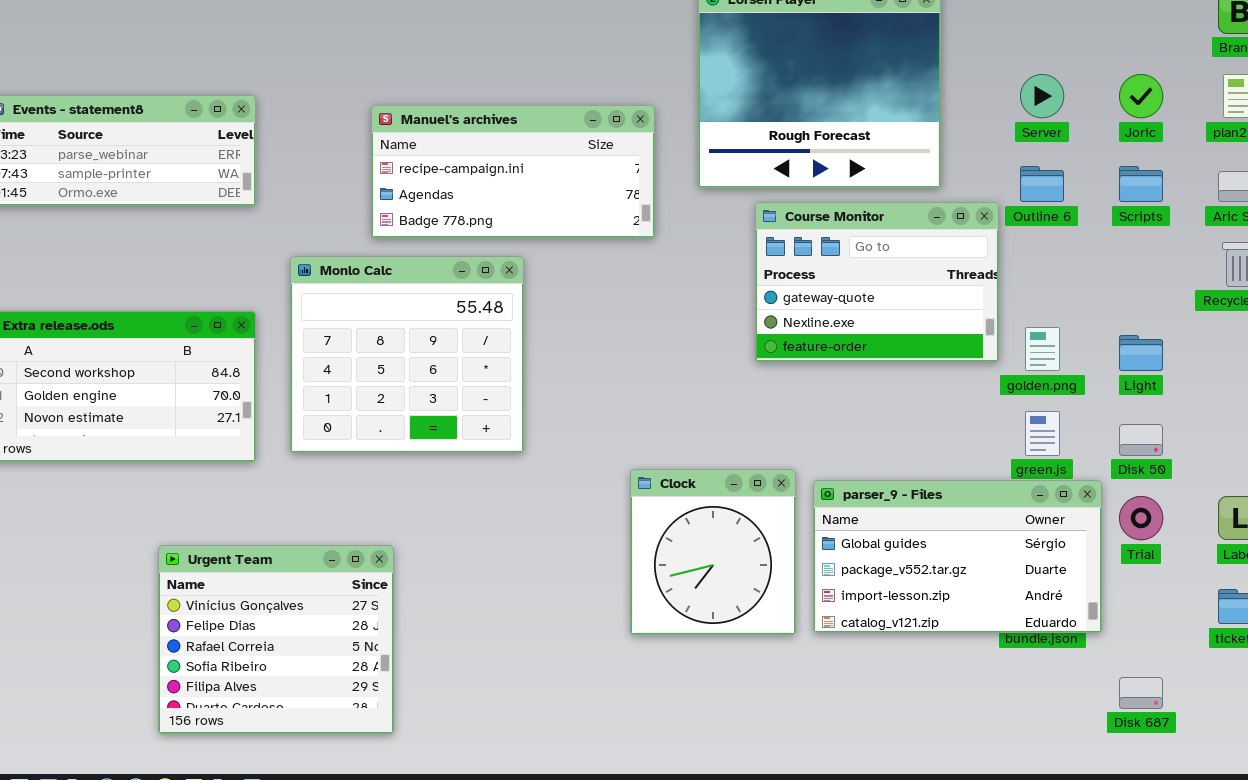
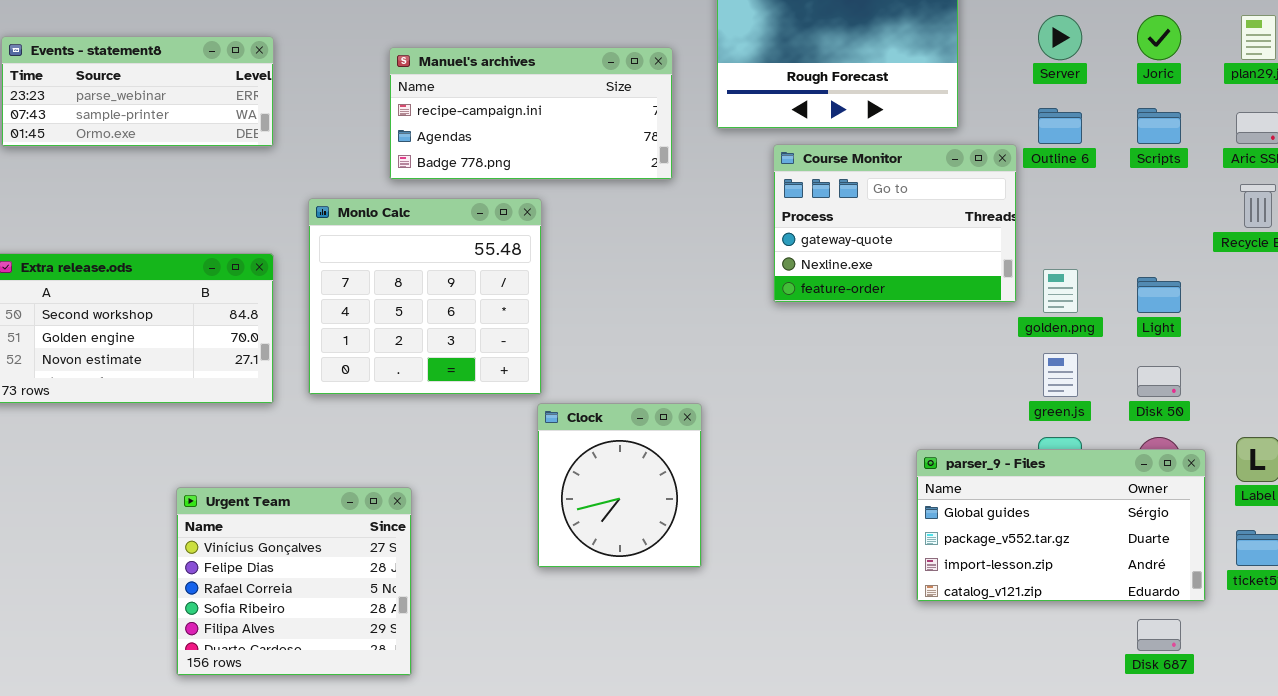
Clock: [630,469,796,635] -> [537,403,702,568], moved
parser_9 - Files: [813,480,1102,633] -> [916,449,1206,602], moved

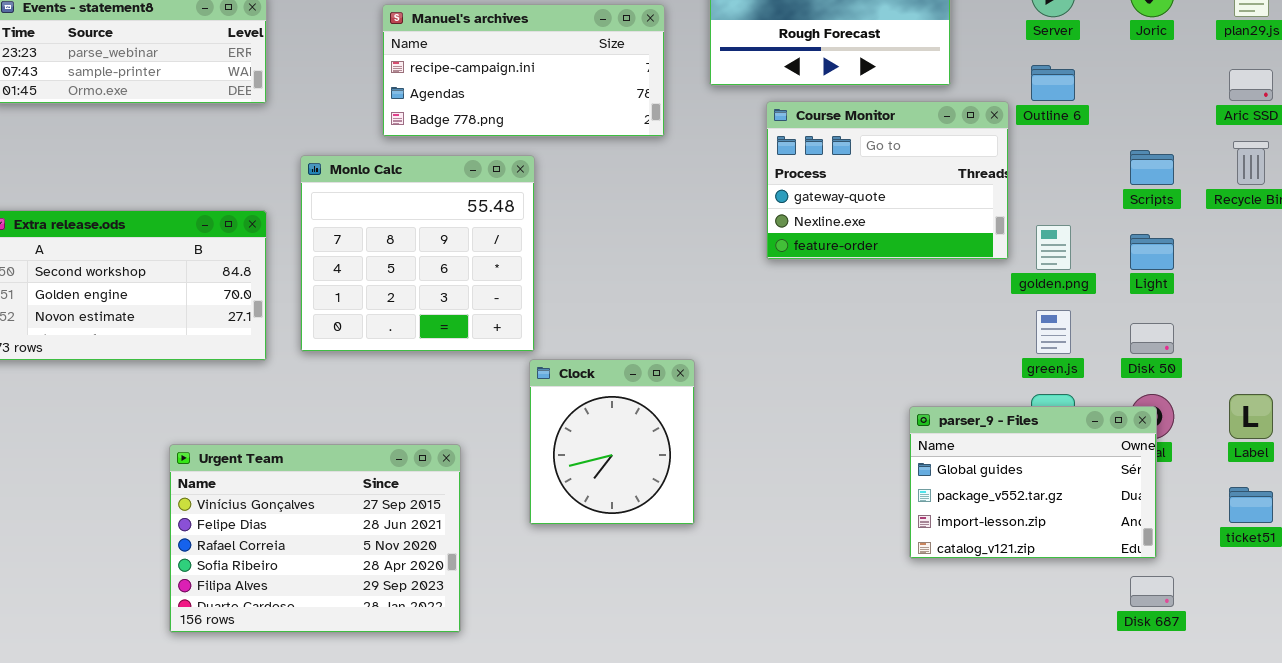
Scripts: [1137,108,1181,144] -> [1130,150,1174,185], moved
parser_9 - Files: [916,449,1206,602] -> [909,406,1157,559], resized
Urgent Team: [176,487,412,676] -> [169,444,461,633], resized

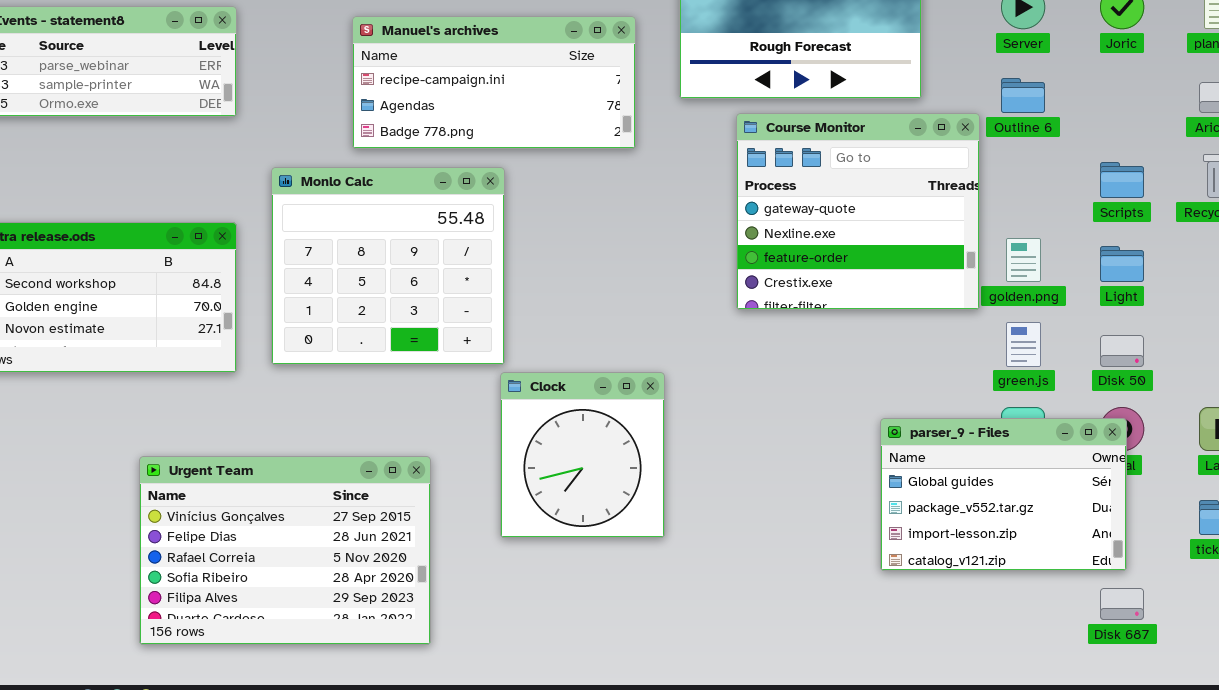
Course Monitor: [766,101,1009,260] -> [736,113,980,310], resized

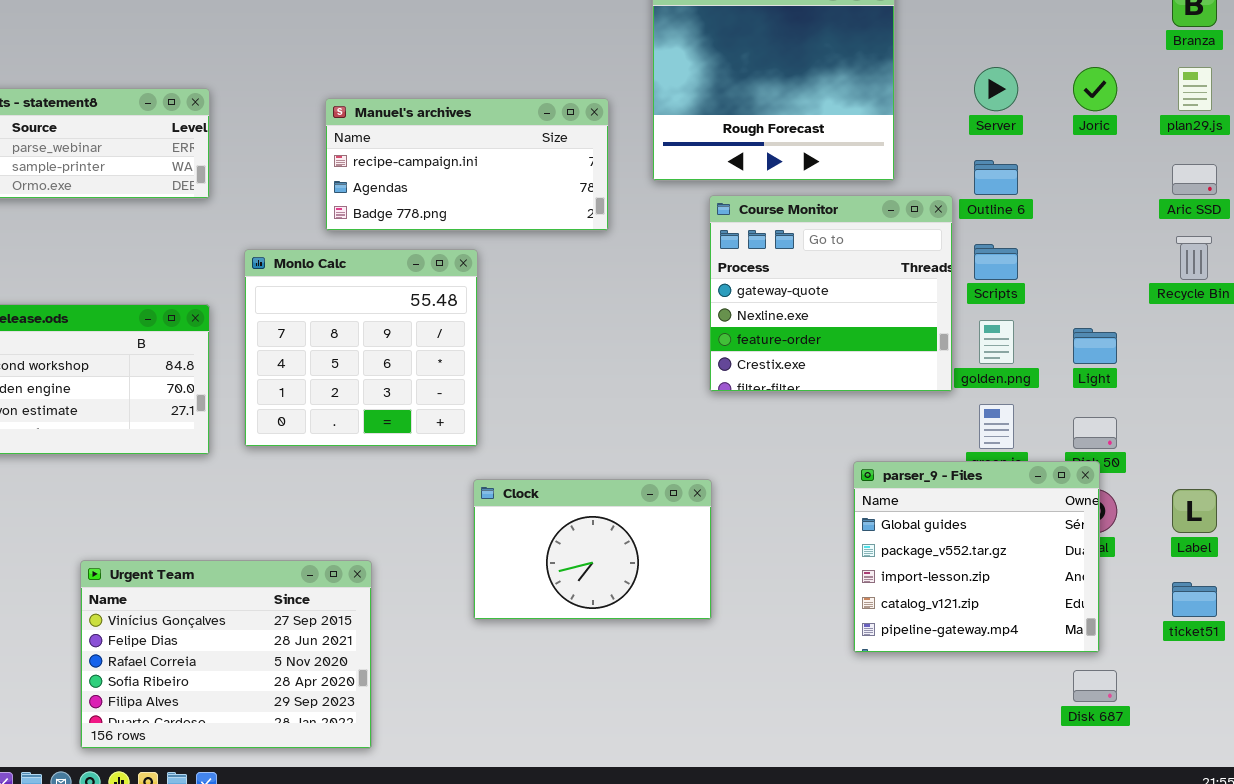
Scripts: [1100,162,1144,198] -> [974,244,1018,280], moved
Clock: [500,372,665,538] -> [473,479,712,620], resized
parser_9 - Files: [880,418,1127,571] -> [853,461,1100,653], resized
Urgent Team: [139,456,431,645] -> [80,560,372,749], moved

